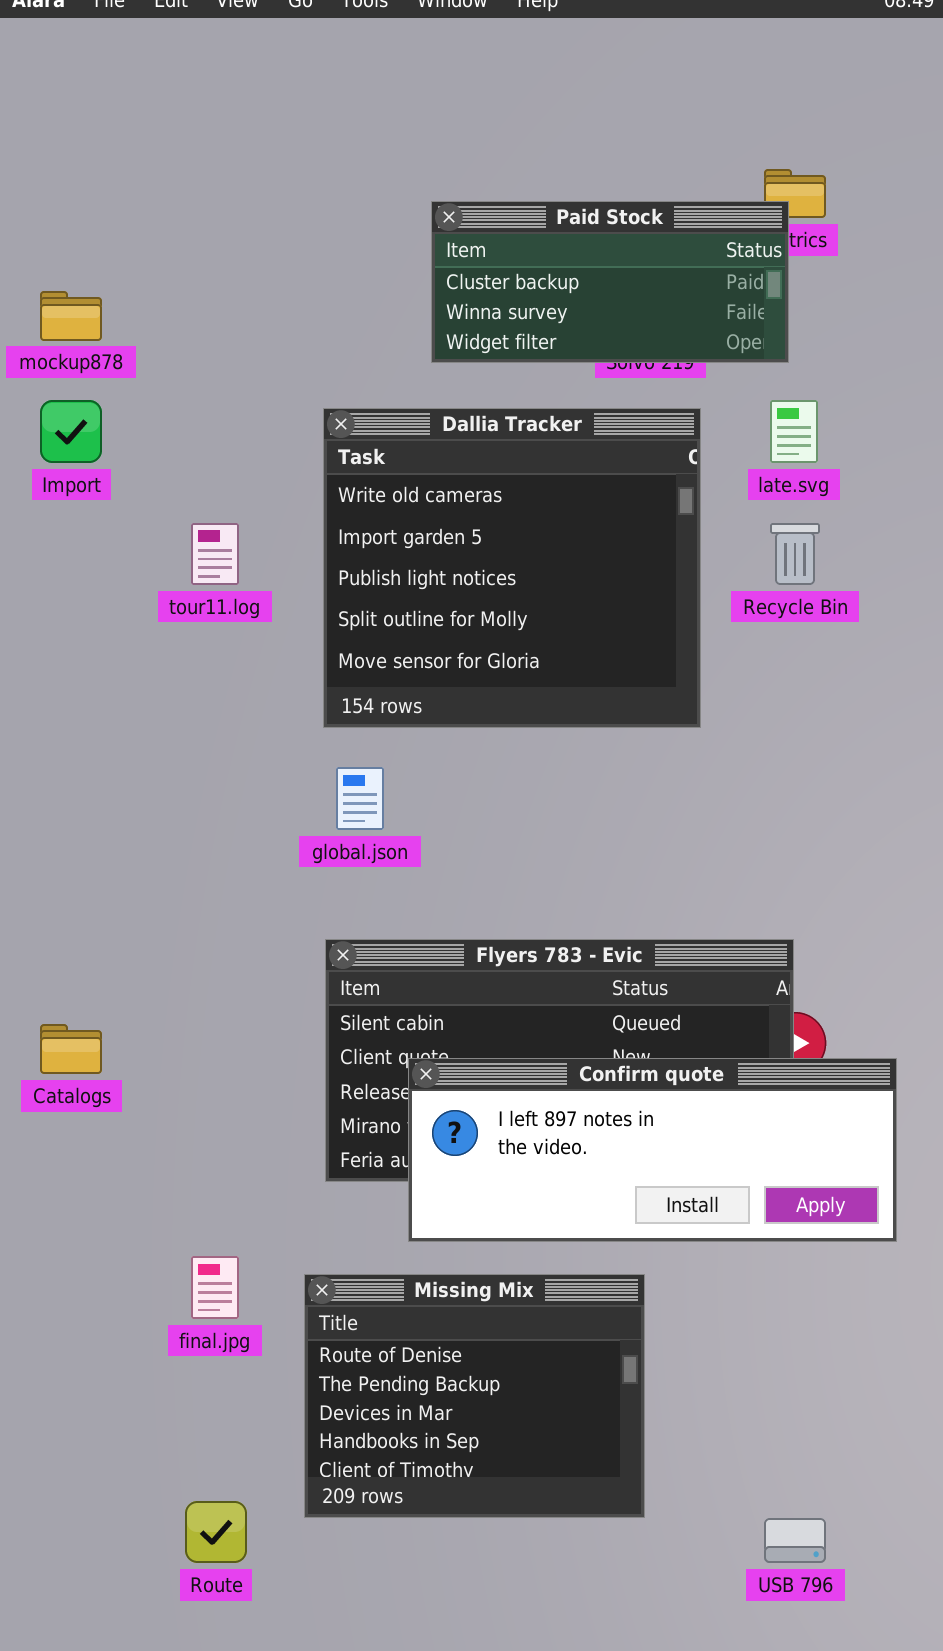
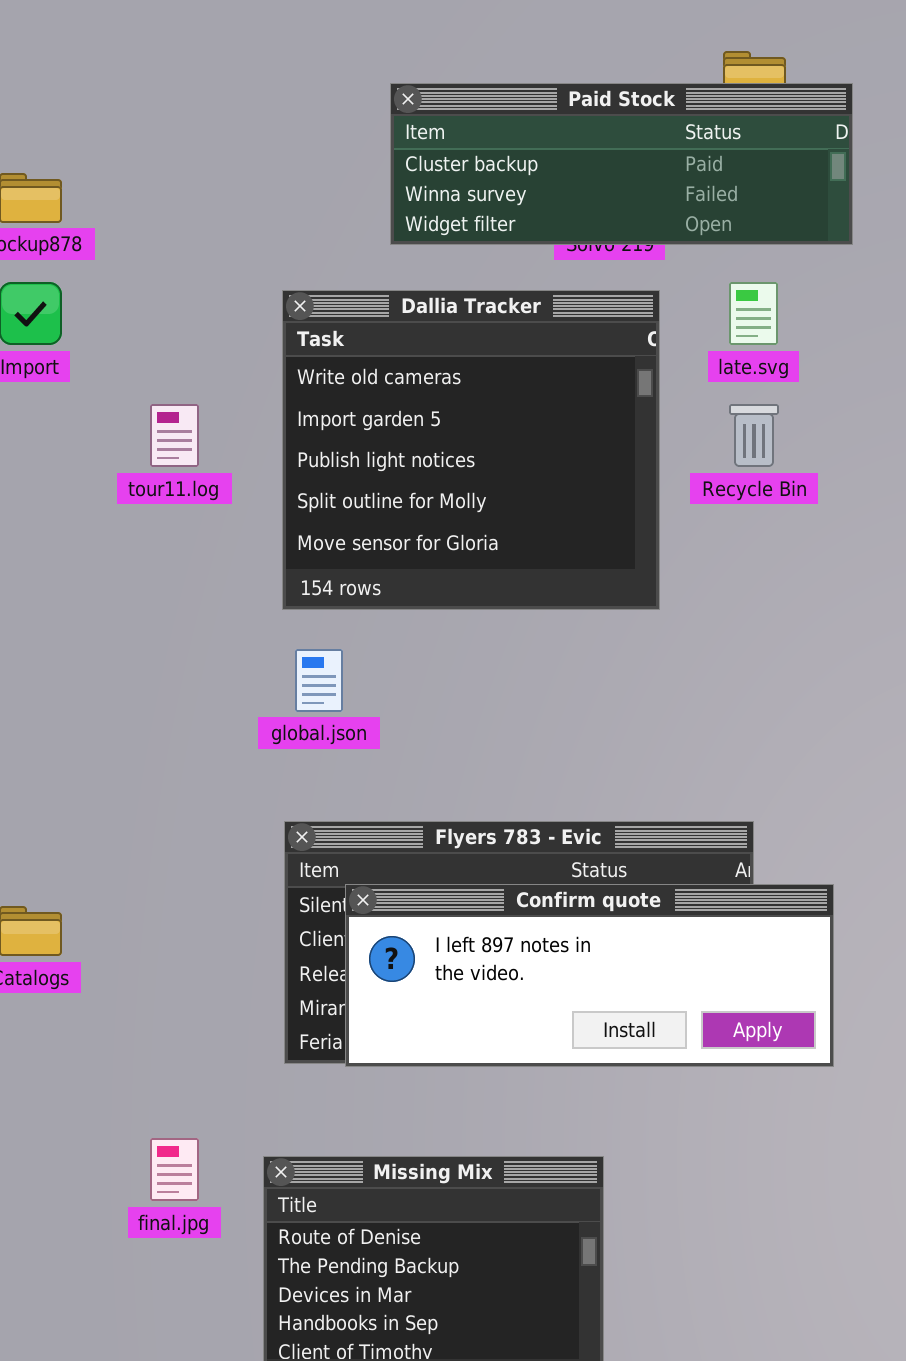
Paid Stock: [431,201,789,363] -> [390,83,853,245], resized
Confirm quote: [408,1058,897,1242] -> [345,884,834,1067], moved

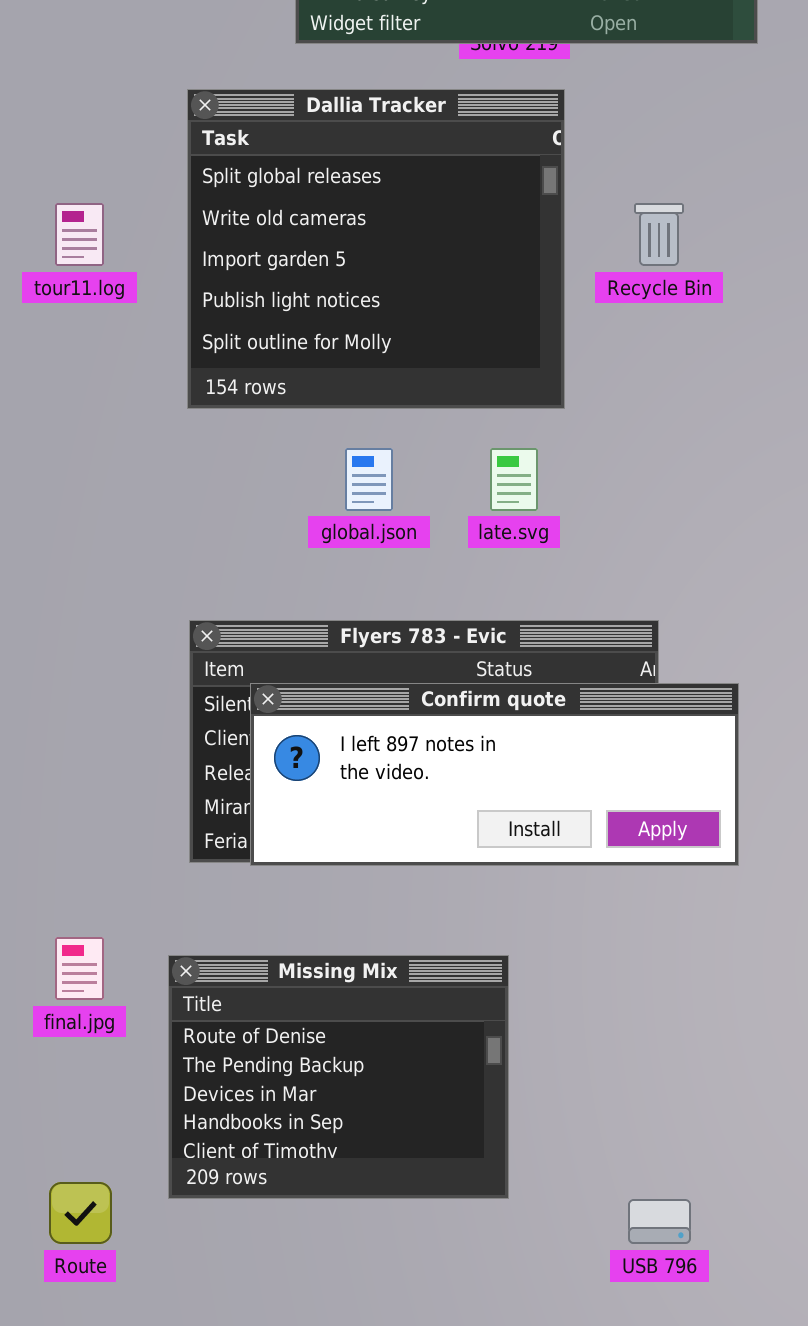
late.svg: [729,282,778,345] -> [490,448,538,511], moved
Dallia Tracker: [282,290,660,610] -> [187,89,565,409], scrolled up 1 row
global.json: [295,649,343,712] -> [345,448,393,511], moved

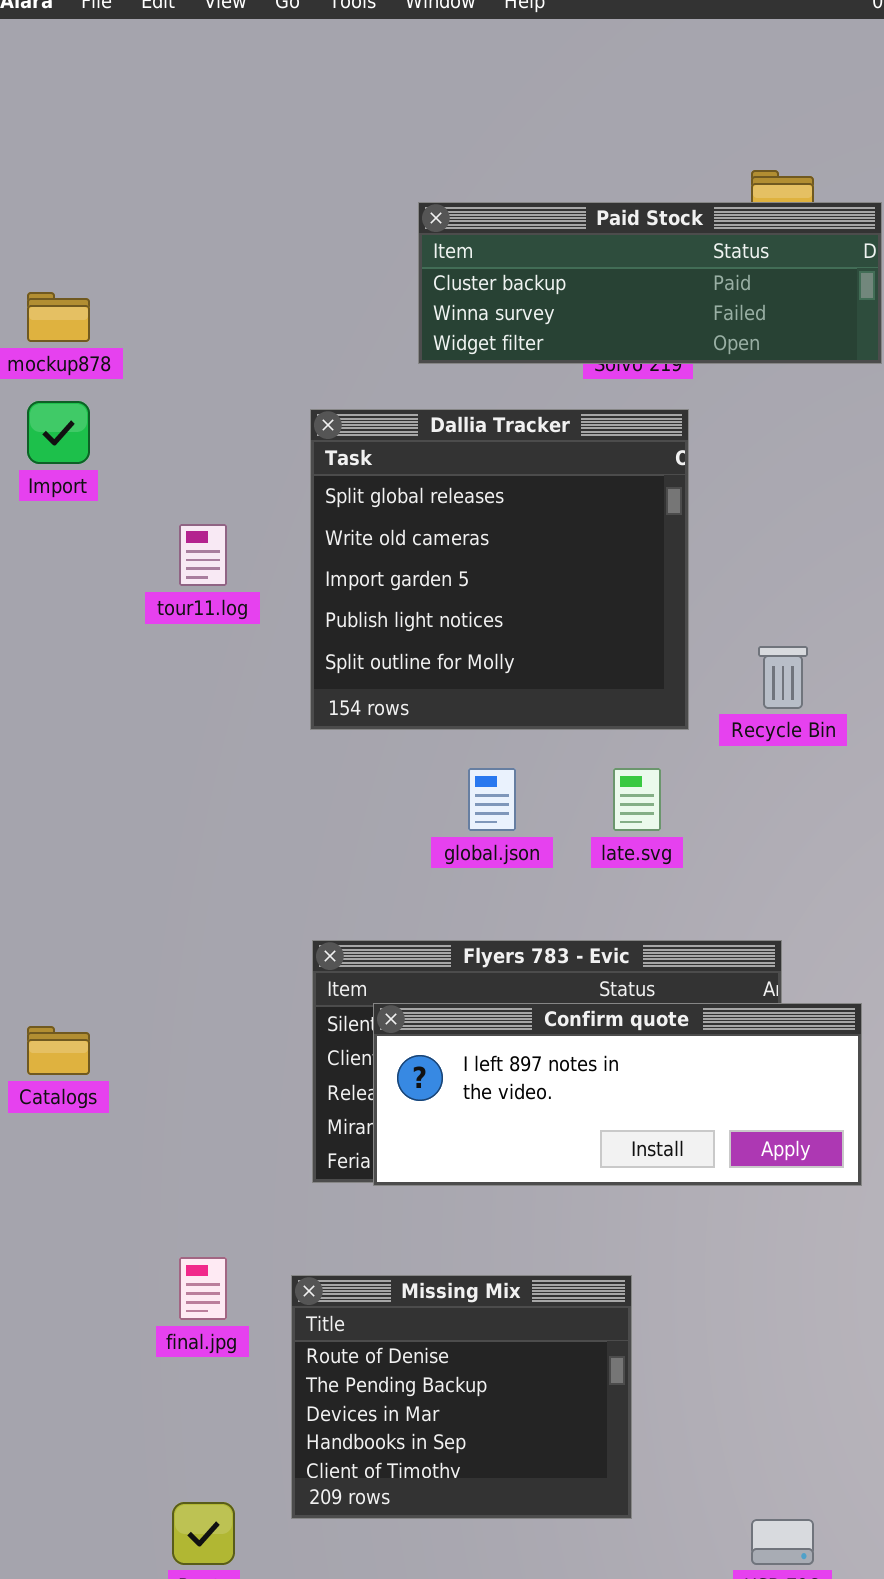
Recycle Bin: [634,203,684,266] -> [758,646,808,709], moved

